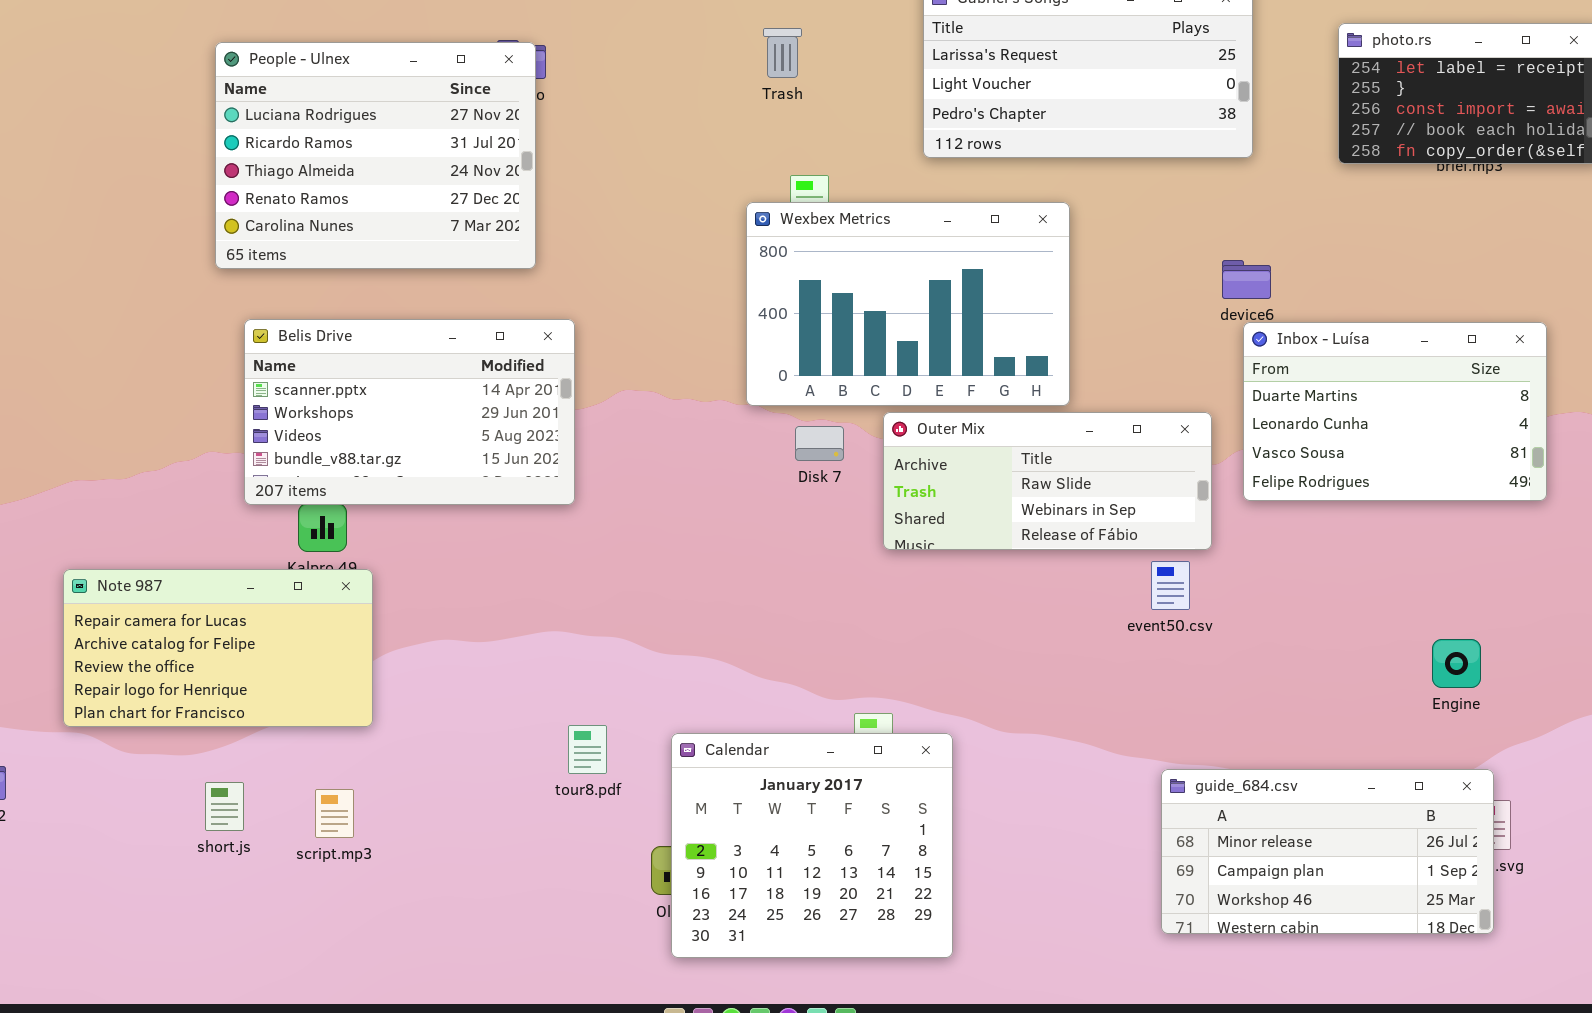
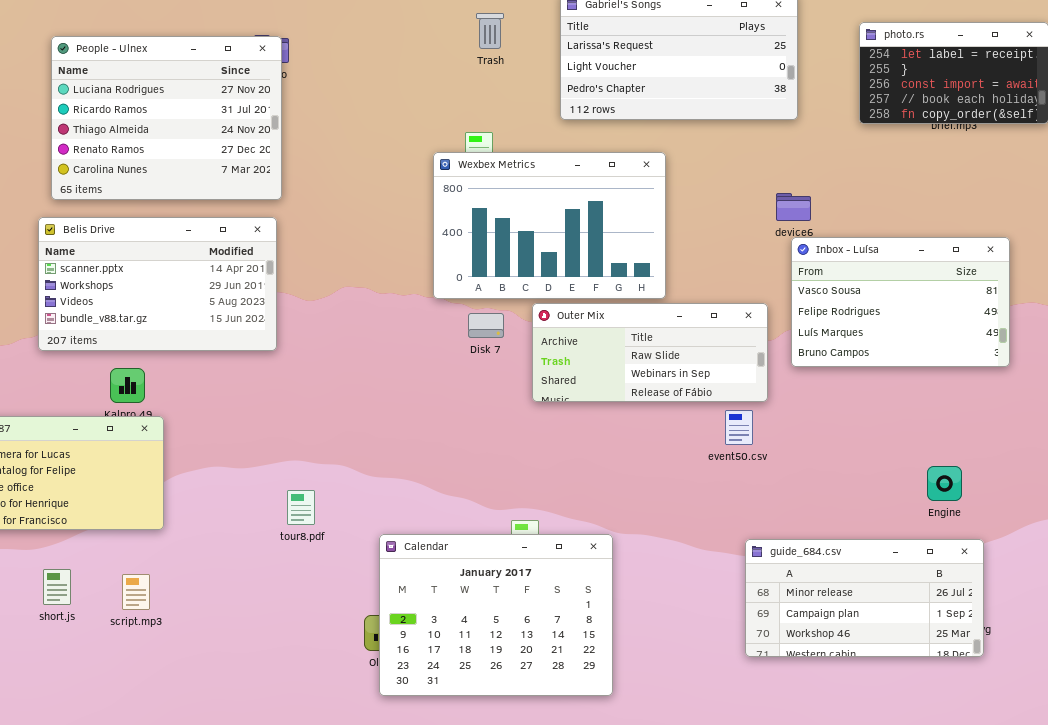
Trash: [763,28,802,78] -> [476,13,504,49], moved
Belis Drive: [244,319,575,505] -> [38,217,277,351], moved
Inbox - Luísa: [1243,322,1547,501] -> [791,237,1010,367], scrolled down 2 rows
tour8.pdf: [568,725,607,774] -> [287,490,315,525], moved
Calendar: [671,733,953,958] -> [379,534,613,696], resized
guide_684.csv: [1161,769,1494,934] -> [745,539,984,657], moved

